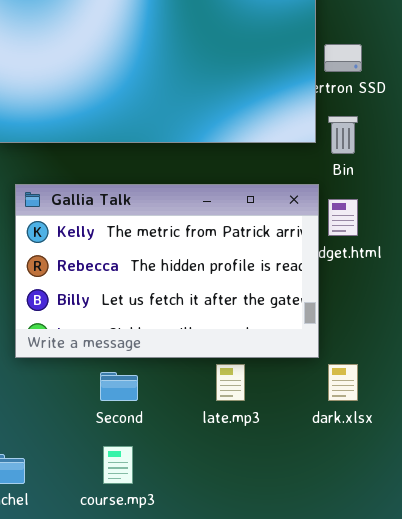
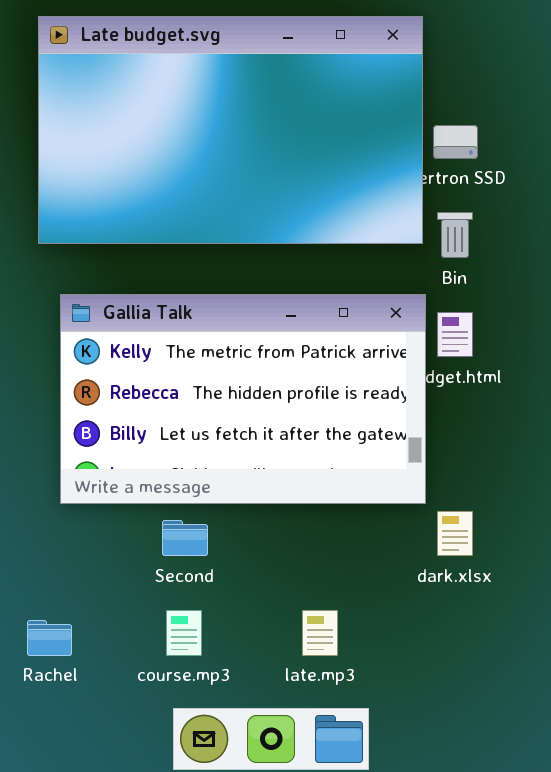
late.mp3: [216,364,245,401] -> [302,610,338,656], moved

